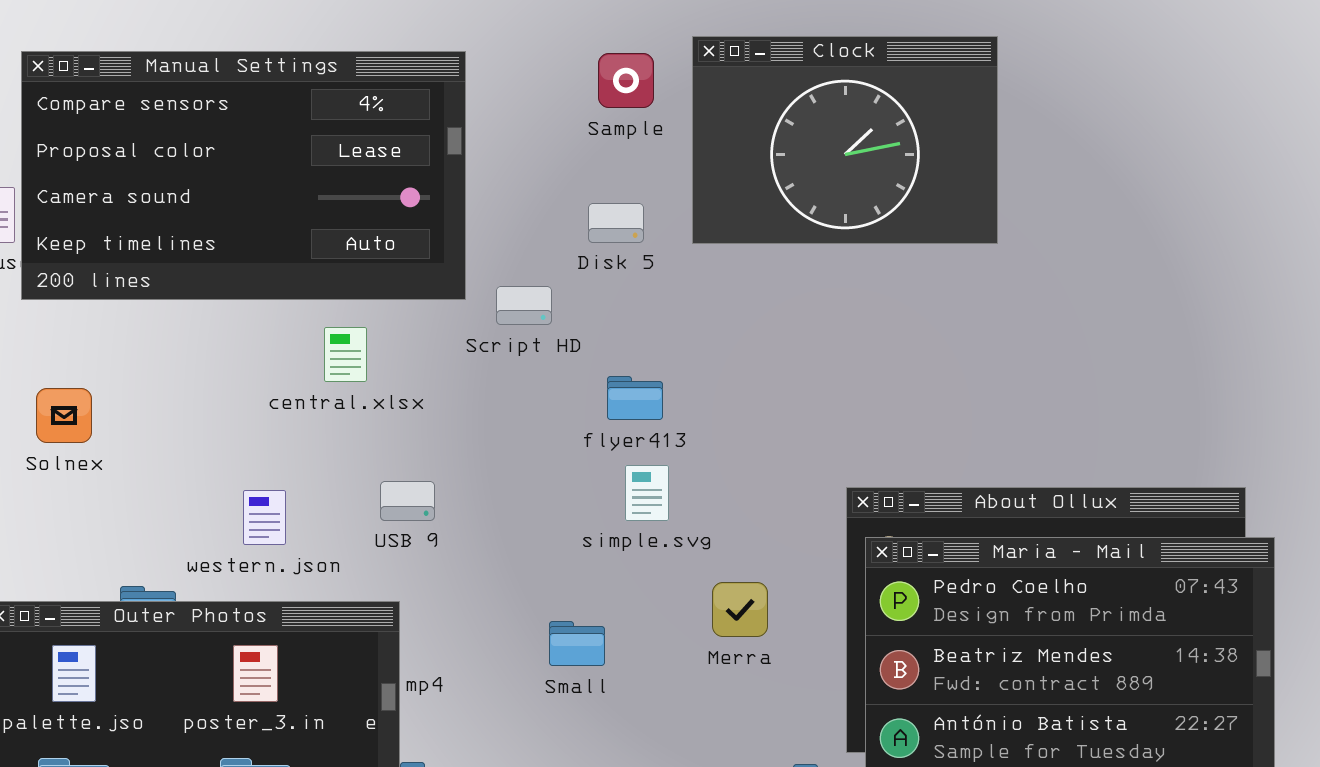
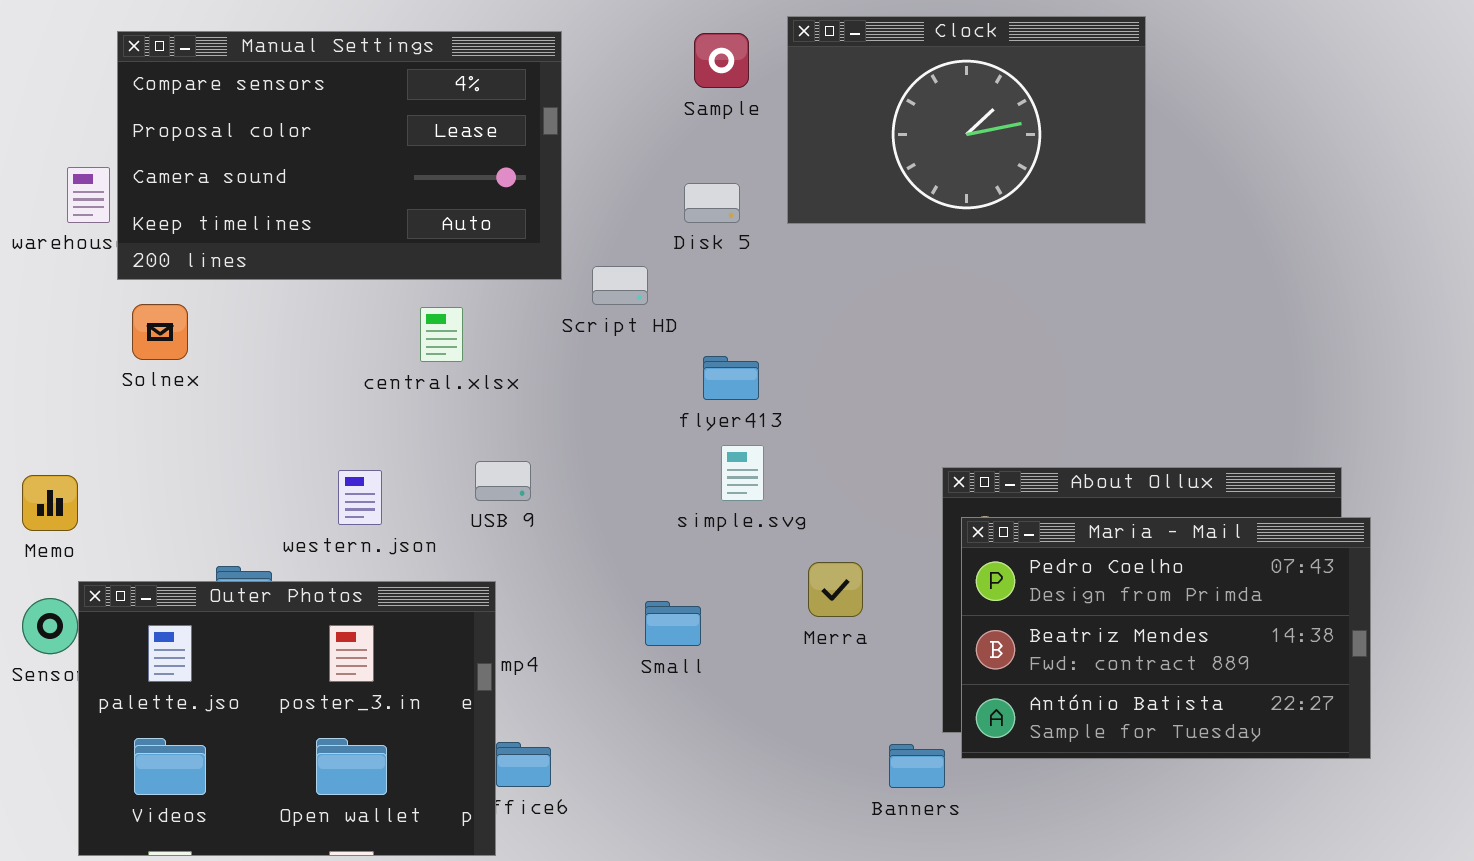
Clock: [692,36,998,244] -> [787,16,1146,224], resized
Solnex: [36,388,92,443] -> [132,304,188,360], moved

